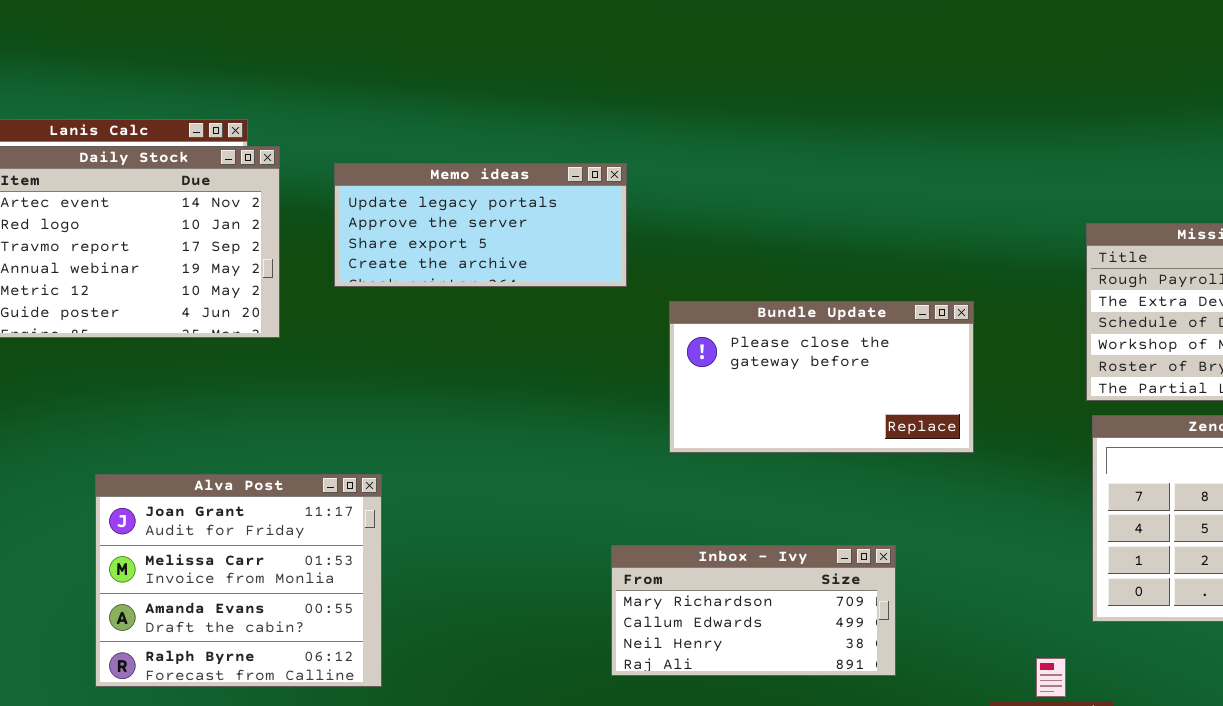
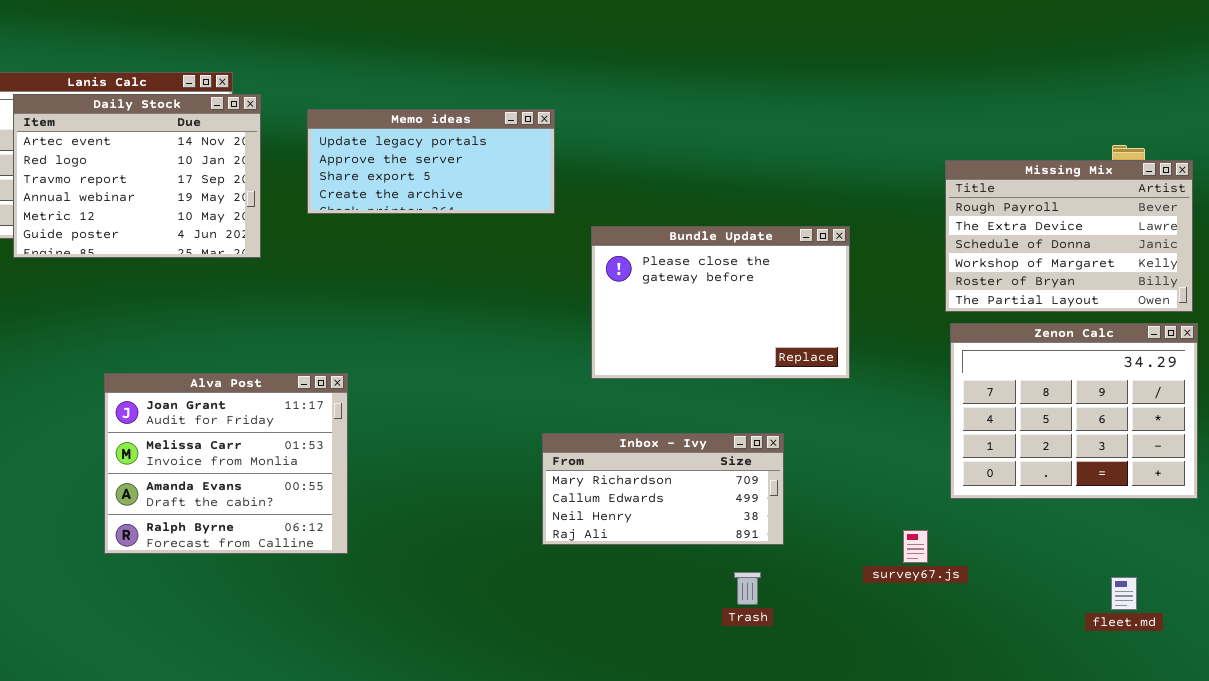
Bundle Update: [669,301,974,453] -> [591,226,850,379], resized

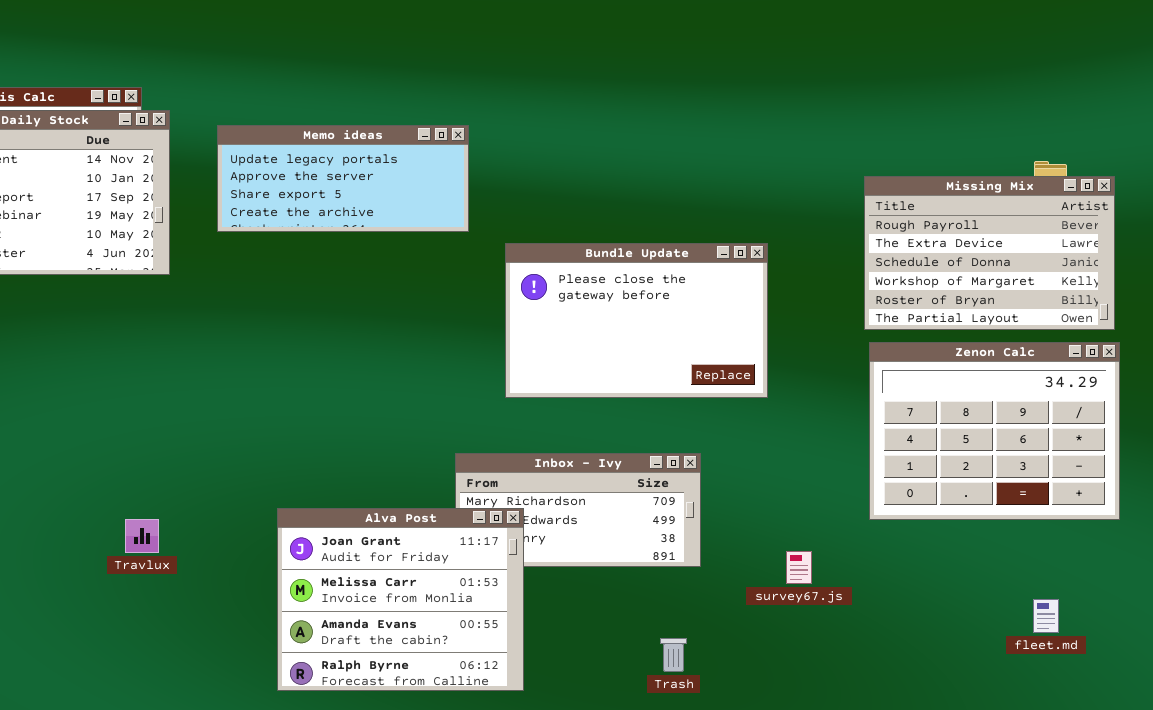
Alva Post: [104,373,348,554] -> [277,508,524,691], moved
survey67.js: [903,530,928,563] -> [786,551,812,584], moved
Trash: [734,572,761,605] -> [660,638,687,672], moved

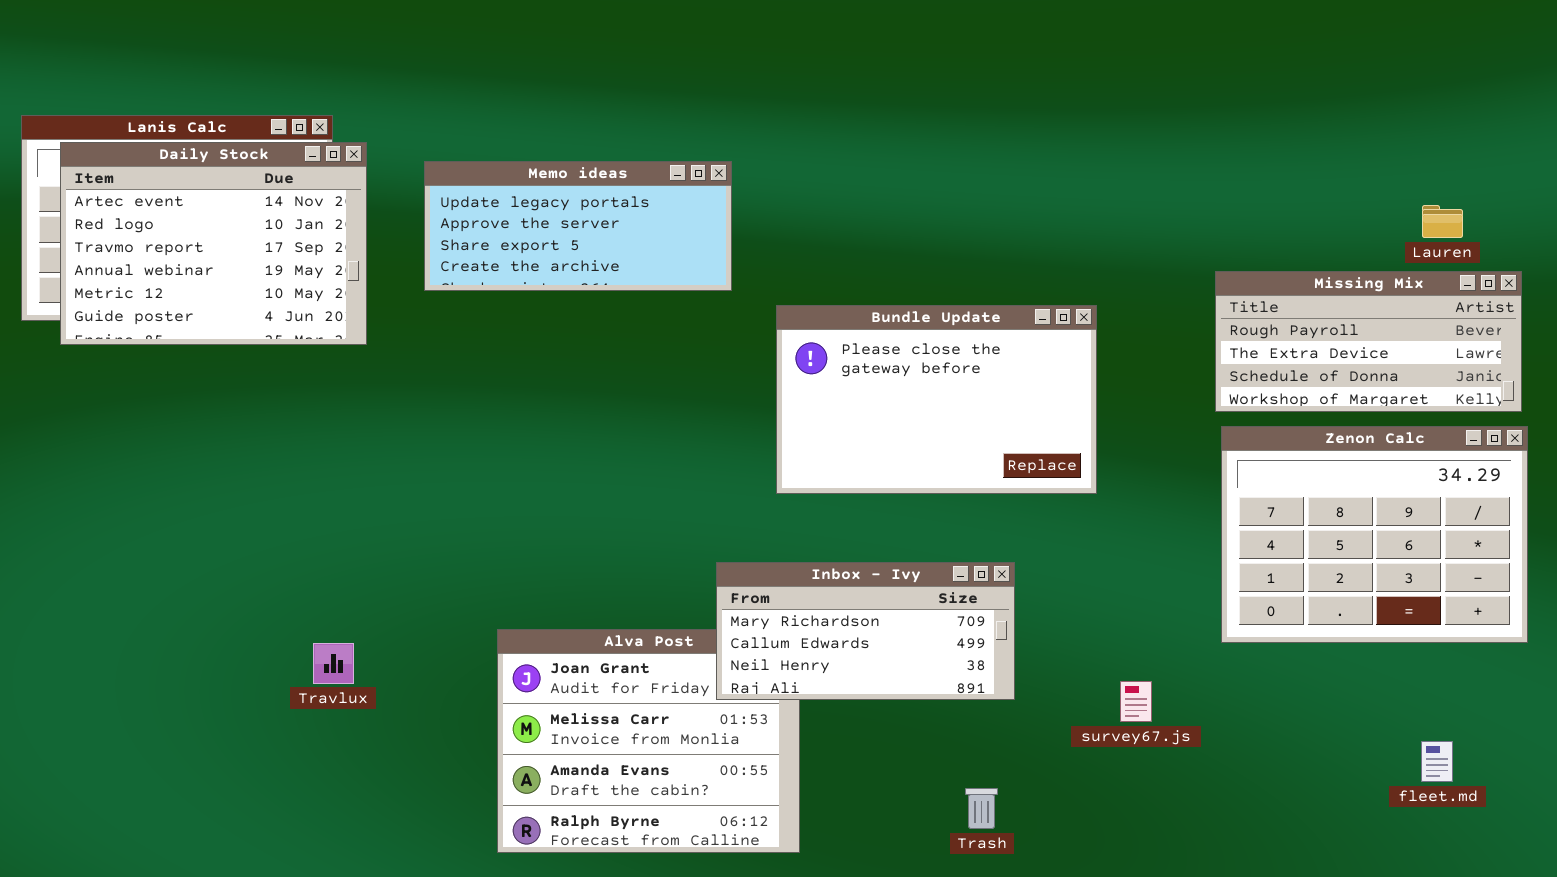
Missing Mix: [864,176,1115,330] -> [1215,271,1522,412], resized
Inbox - Ivy: [455,453,701,567] -> [716,562,1015,700], raised

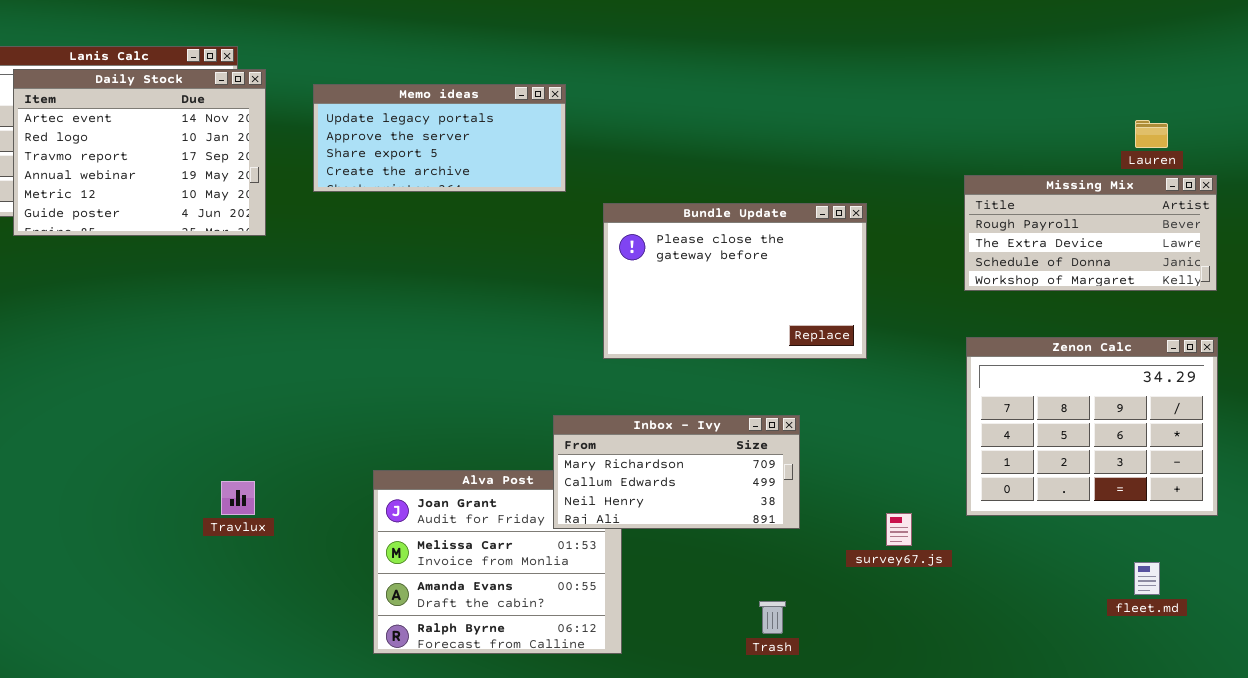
Zenon Calc: [1221,426,1528,643] -> [966,337,1218,516], moved

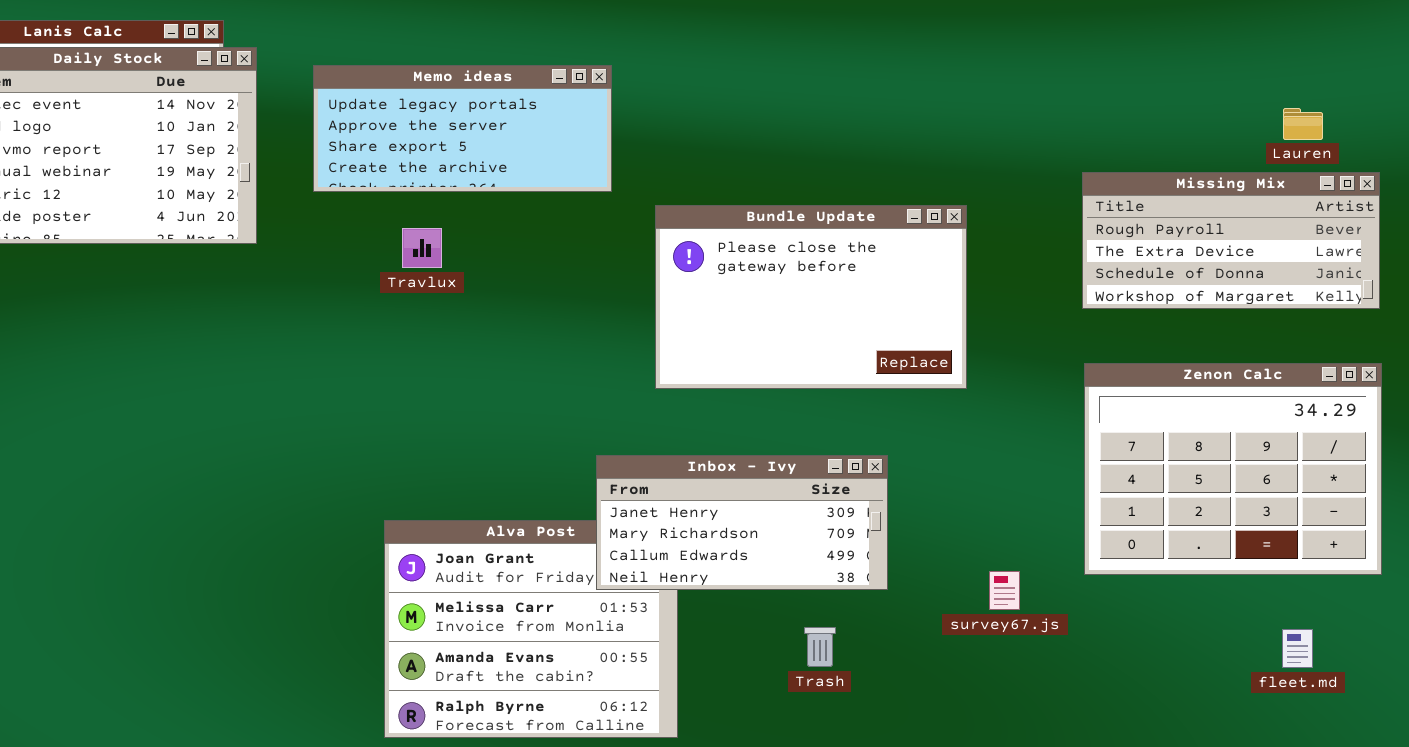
Inbox - Ivy: [553,415,800,529] -> [596,455,888,590], scrolled up 1 row
Travlux: [221,481,255,515] -> [402,228,442,268], moved
Trash: [759,601,786,634] -> [804,627,836,667], moved

